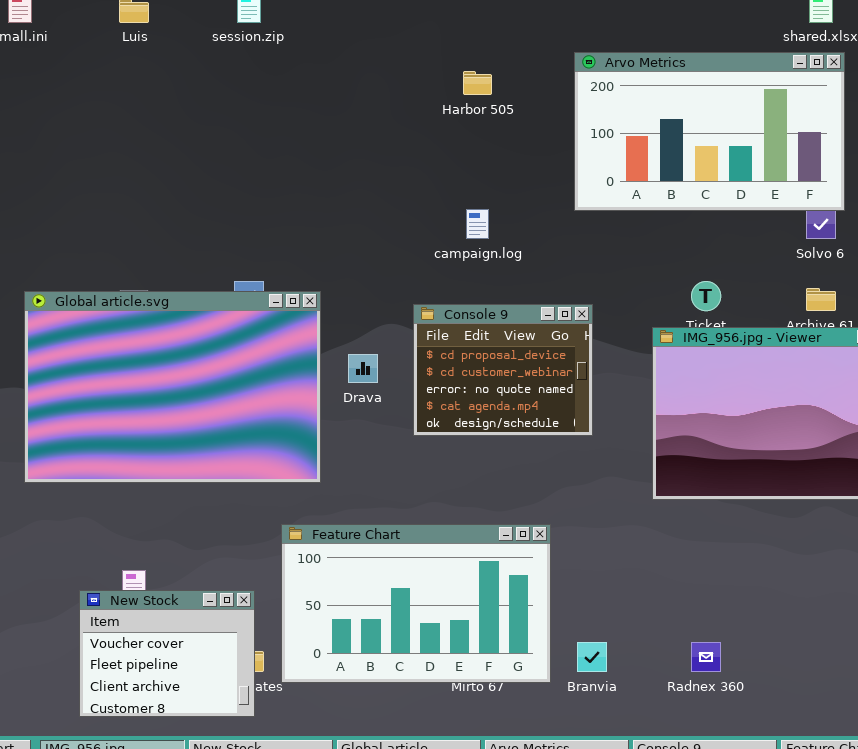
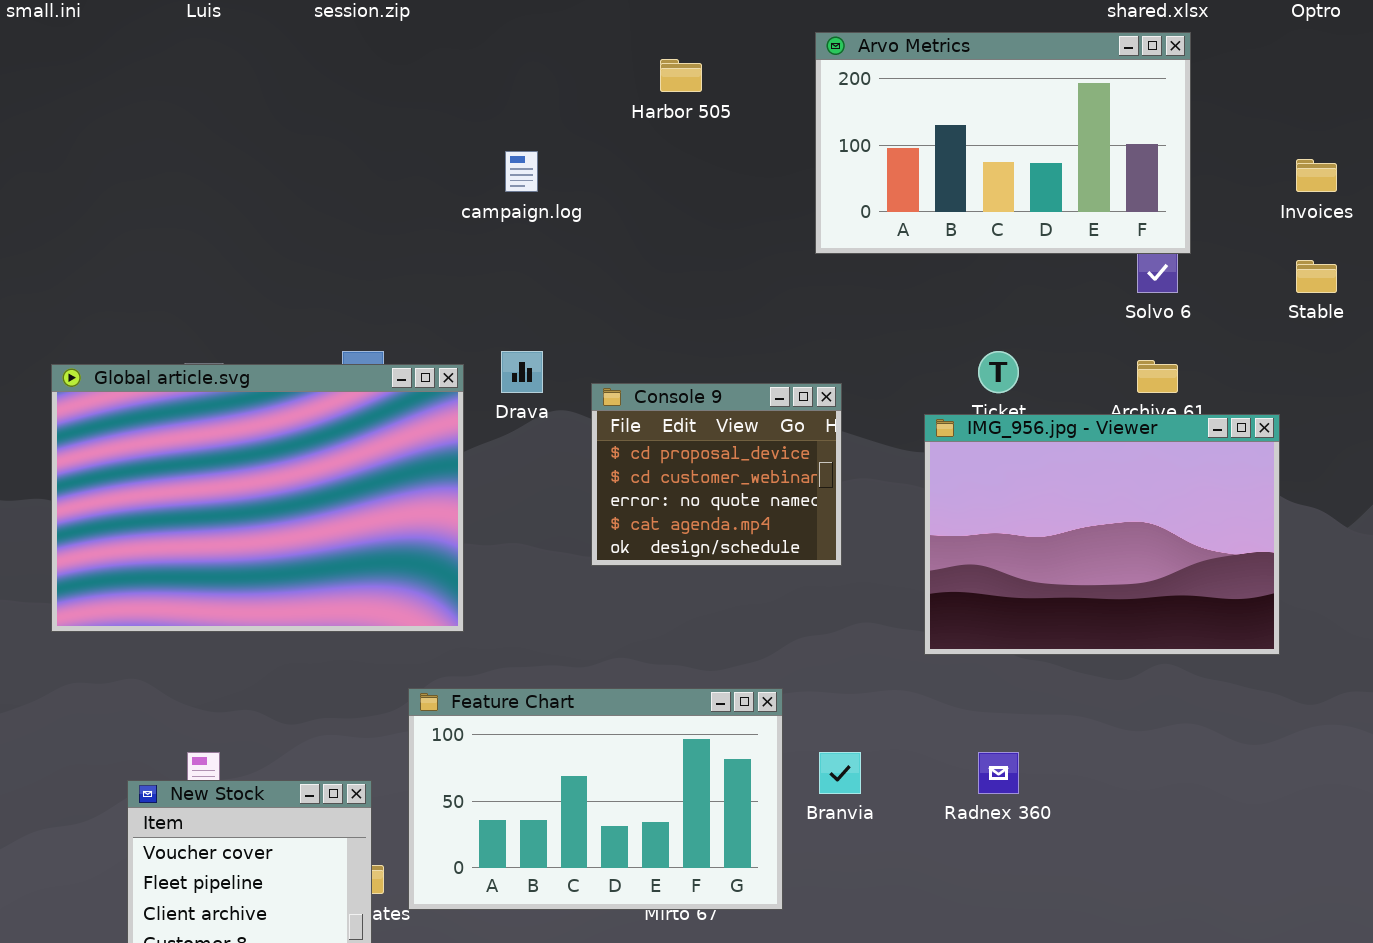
campaign.log: [466,209,489,239] -> [505,151,538,192], moved
Drava: [348,354,378,383] -> [501,351,543,393], moved
Branvia: [577,642,607,672] -> [819,752,861,794], moved
Radnex 360: [691,642,721,672] -> [978,752,1019,794], moved

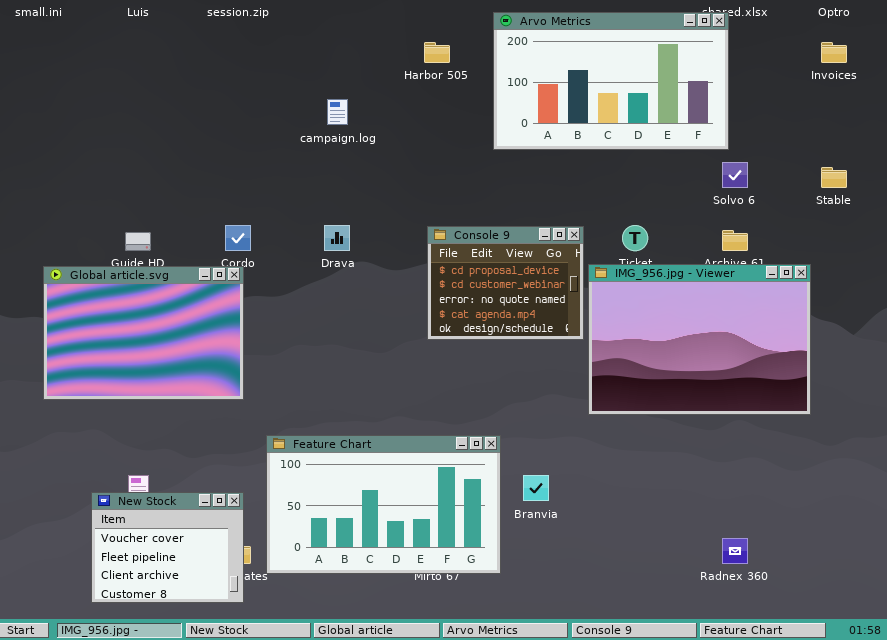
Arvo Metrics: [815,32,1191,254] -> [493,12,729,150], moved
Invoices: [1296,159,1337,192] -> [821,42,847,63], moved
Global article.svg: [51,364,464,632] -> [43,266,244,400], resized
Console 9: [591,383,842,566] -> [427,226,584,340], moved
Radnex 360: [978,752,1019,794] -> [722,538,748,564], moved

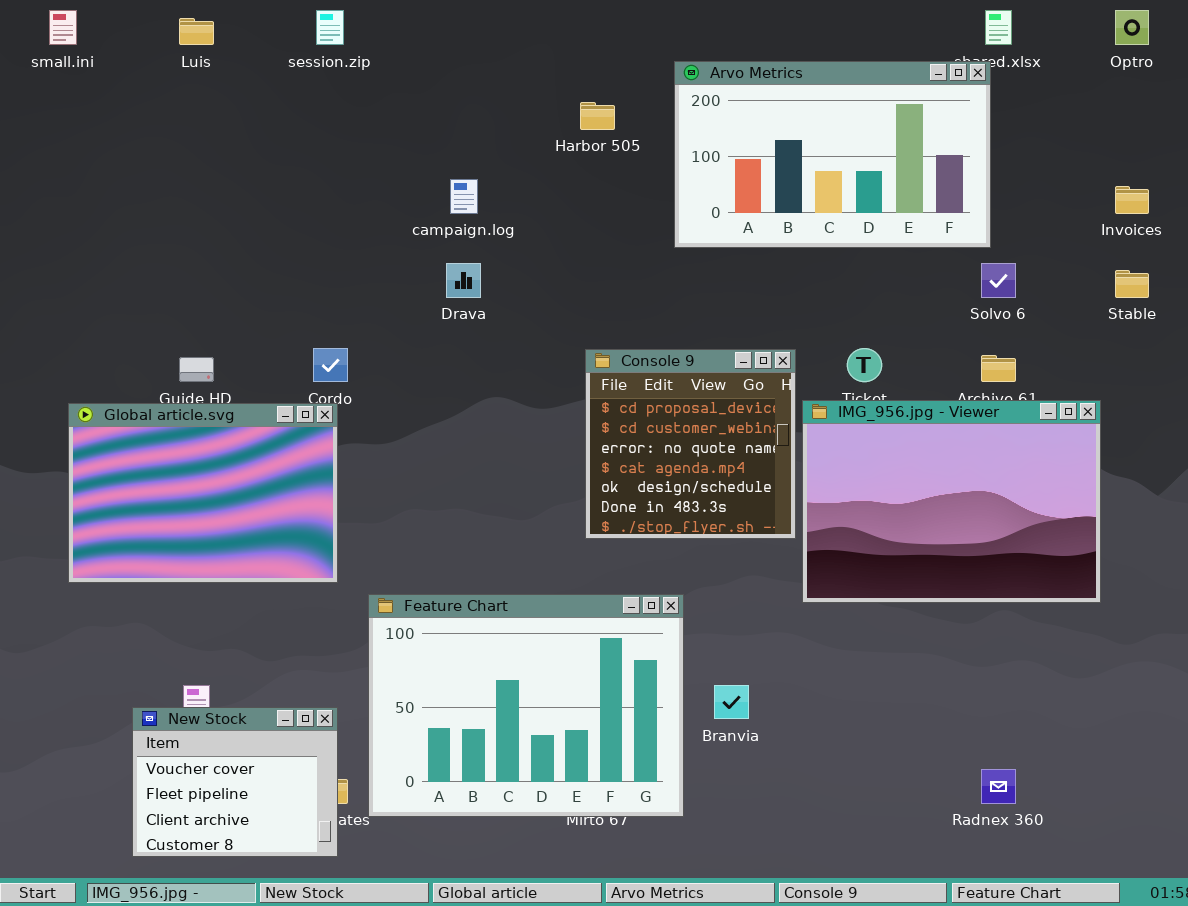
Invoices: [821,42,847,63] -> [1115,186,1149,214], moved
Drava: [324,225,350,251] -> [446,263,481,298], moved
Console 9: [427,226,584,340] -> [585,349,796,539], resized
Feature Chart: [266,435,501,574] -> [368,594,684,817], resized

